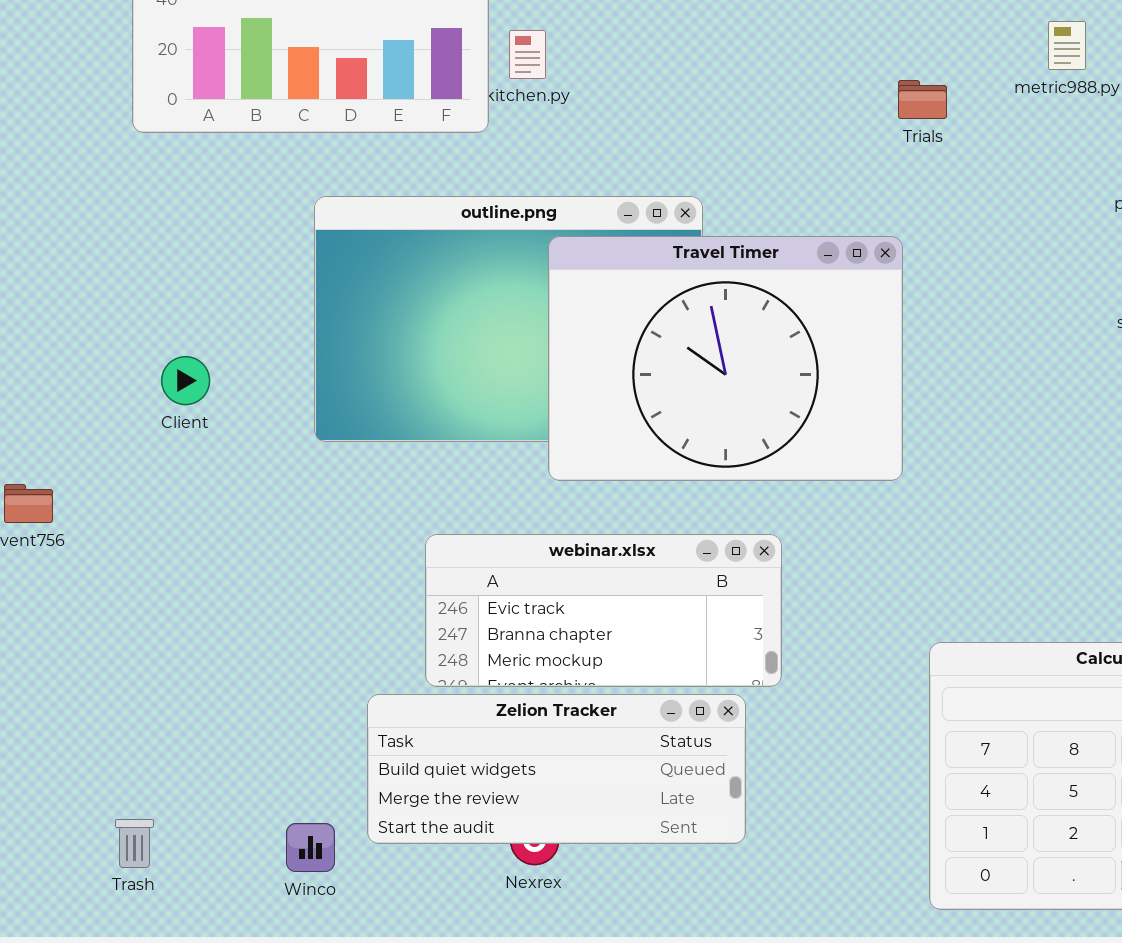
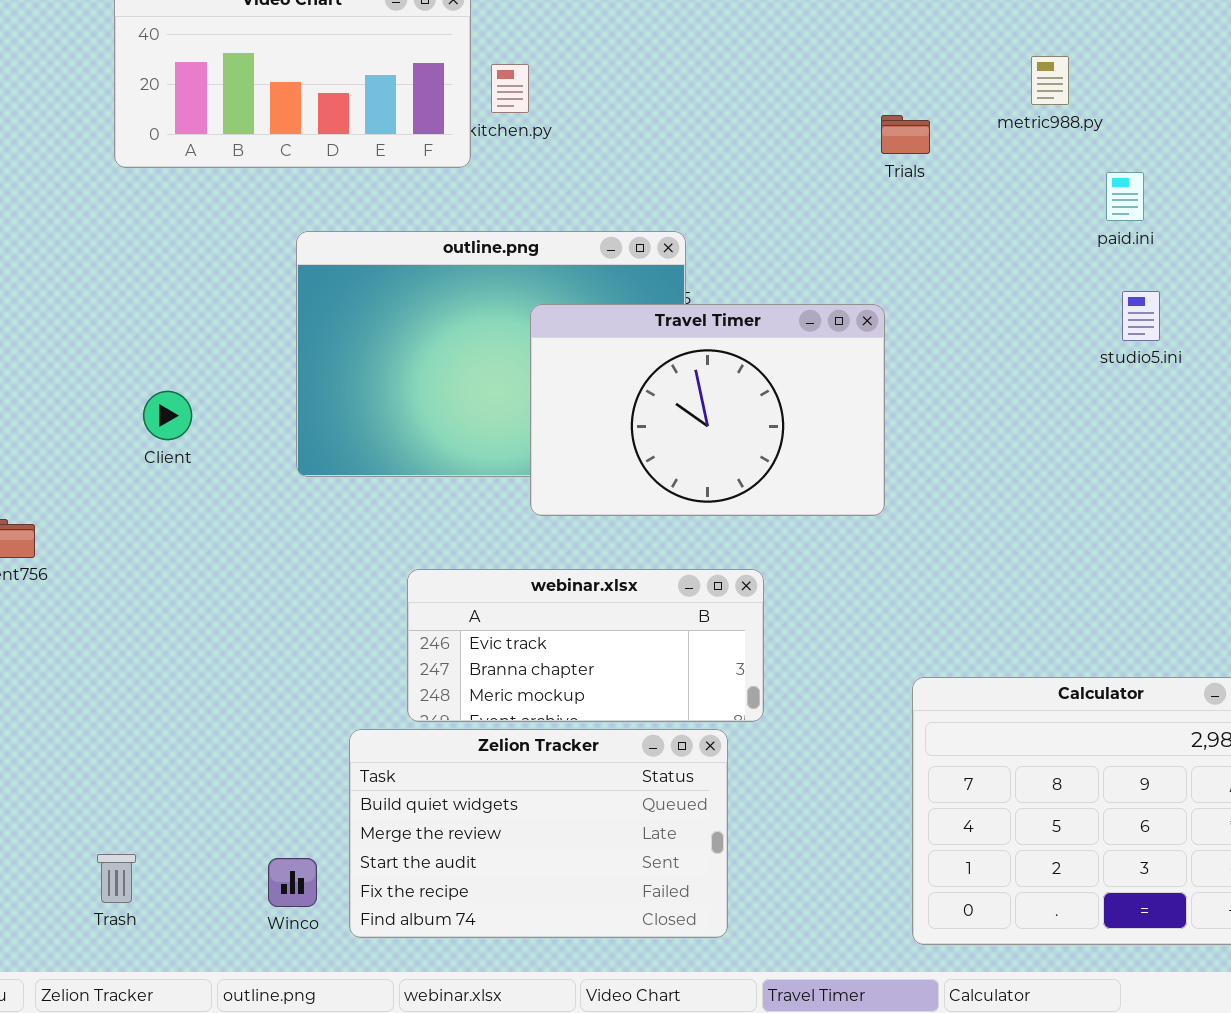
Travel Timer: [548,236,903,481] -> [530,304,885,516], resized
Zelion Tracker: [367,694,746,844] -> [349,729,728,938], resized

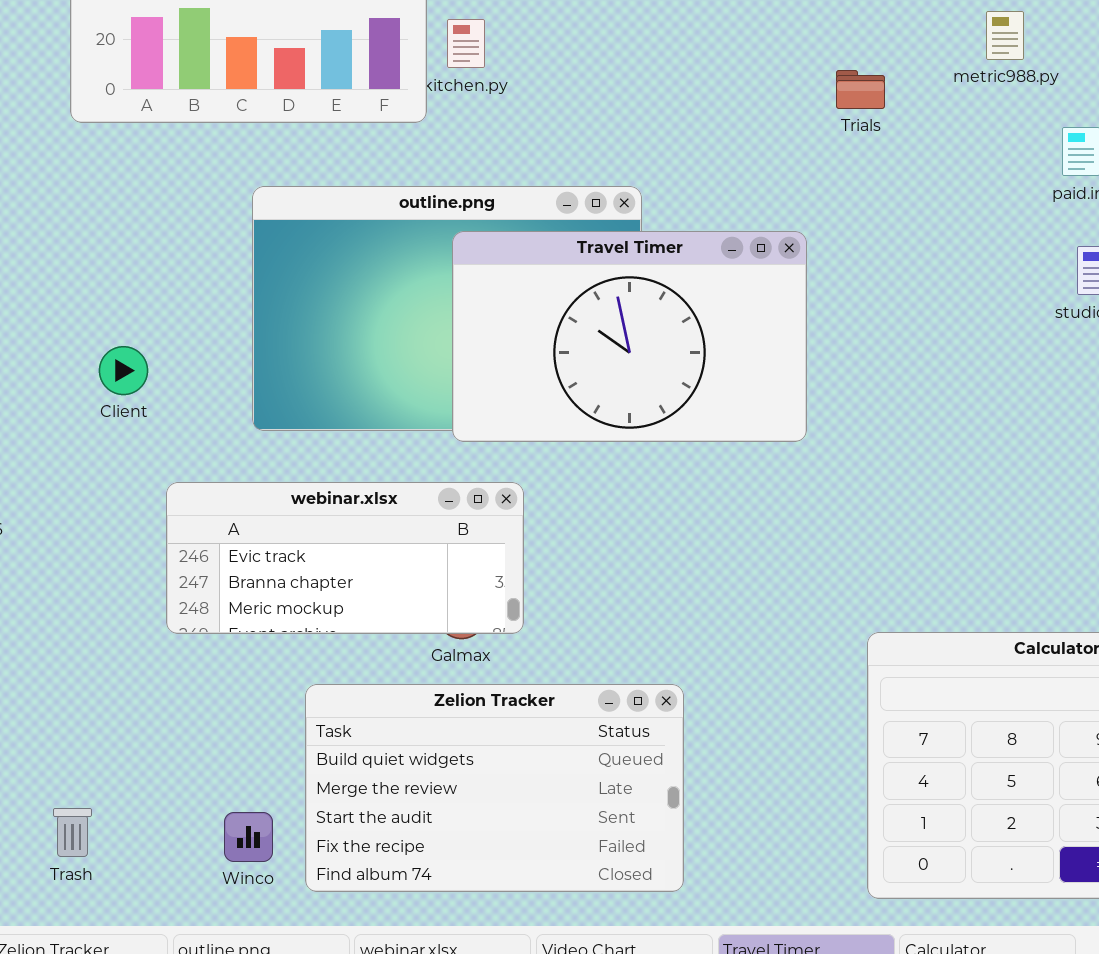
Travel Timer: [530,304,885,516] -> [452,231,807,442], moved
webinar.xlsx: [407,569,764,722] -> [166,482,524,634], moved

